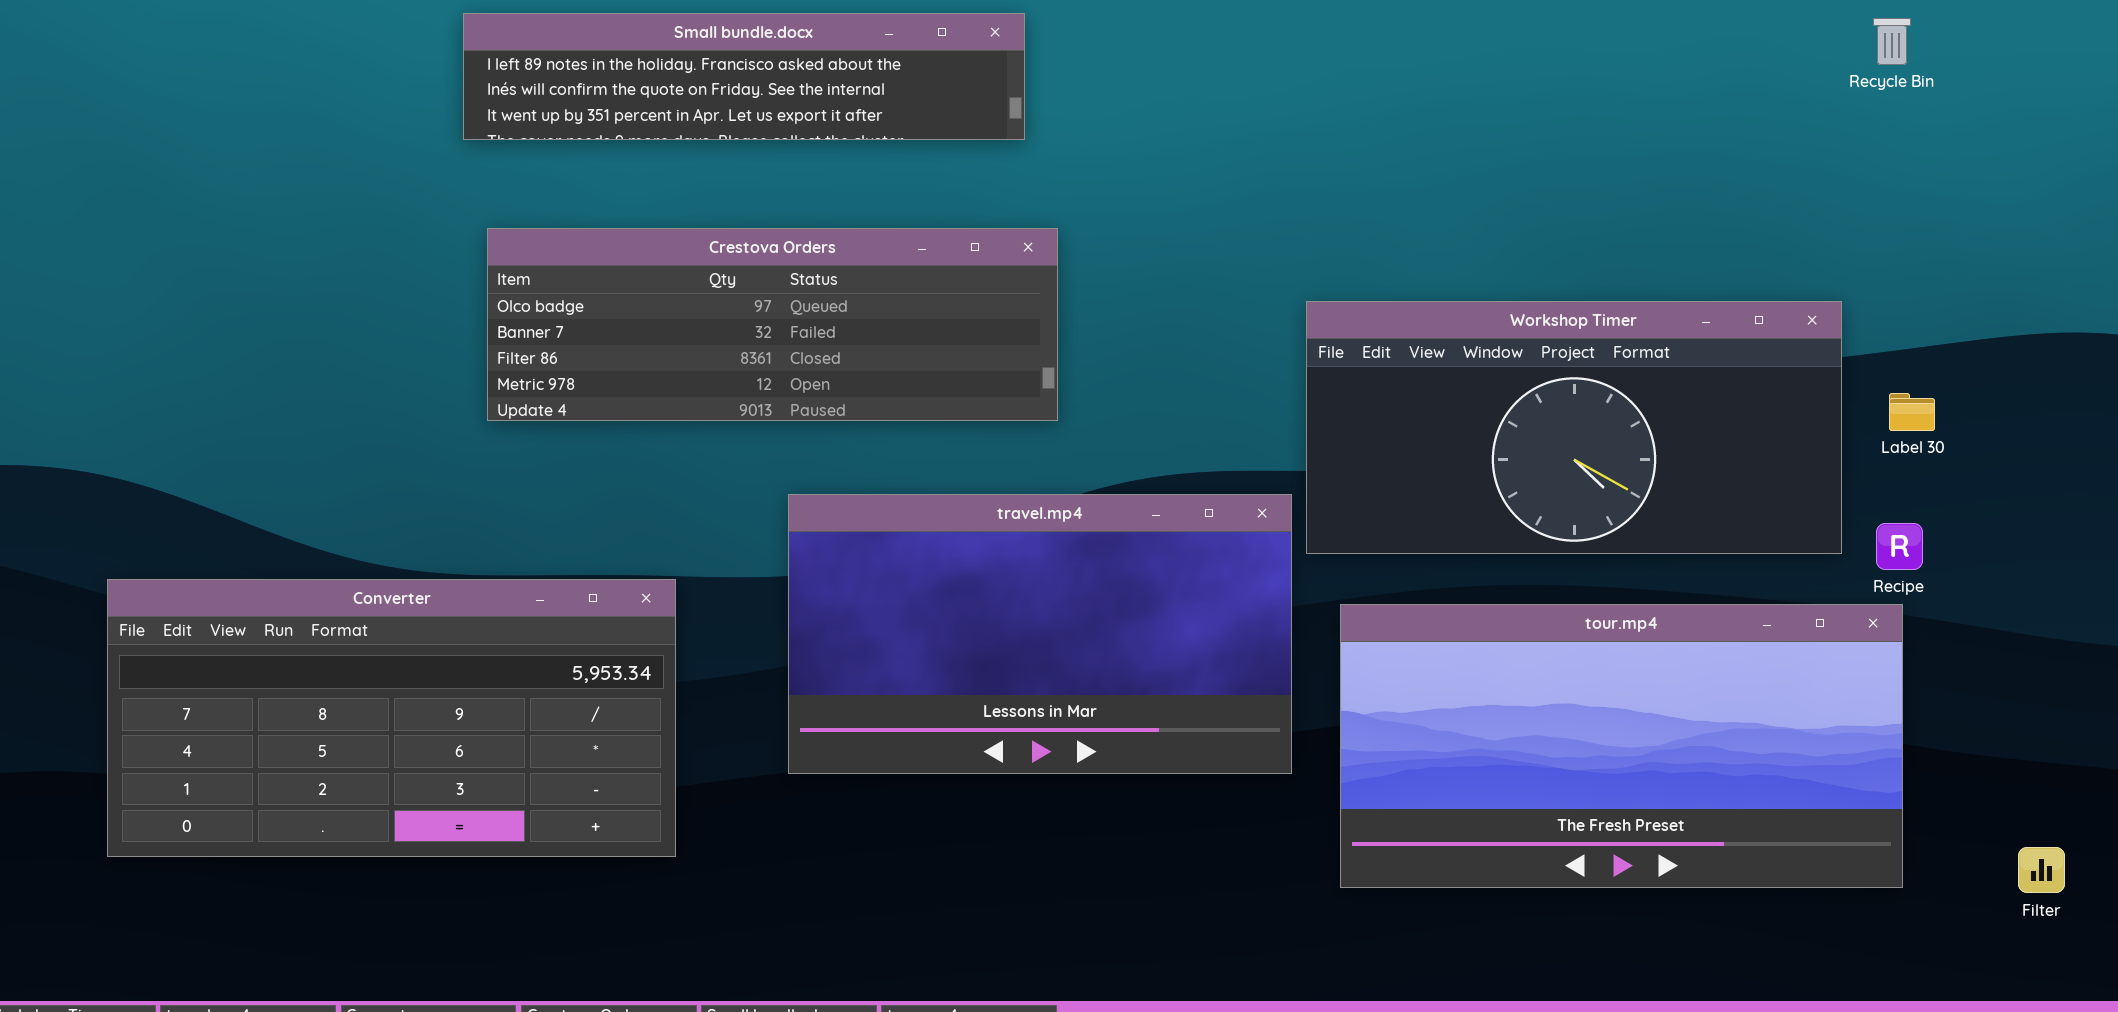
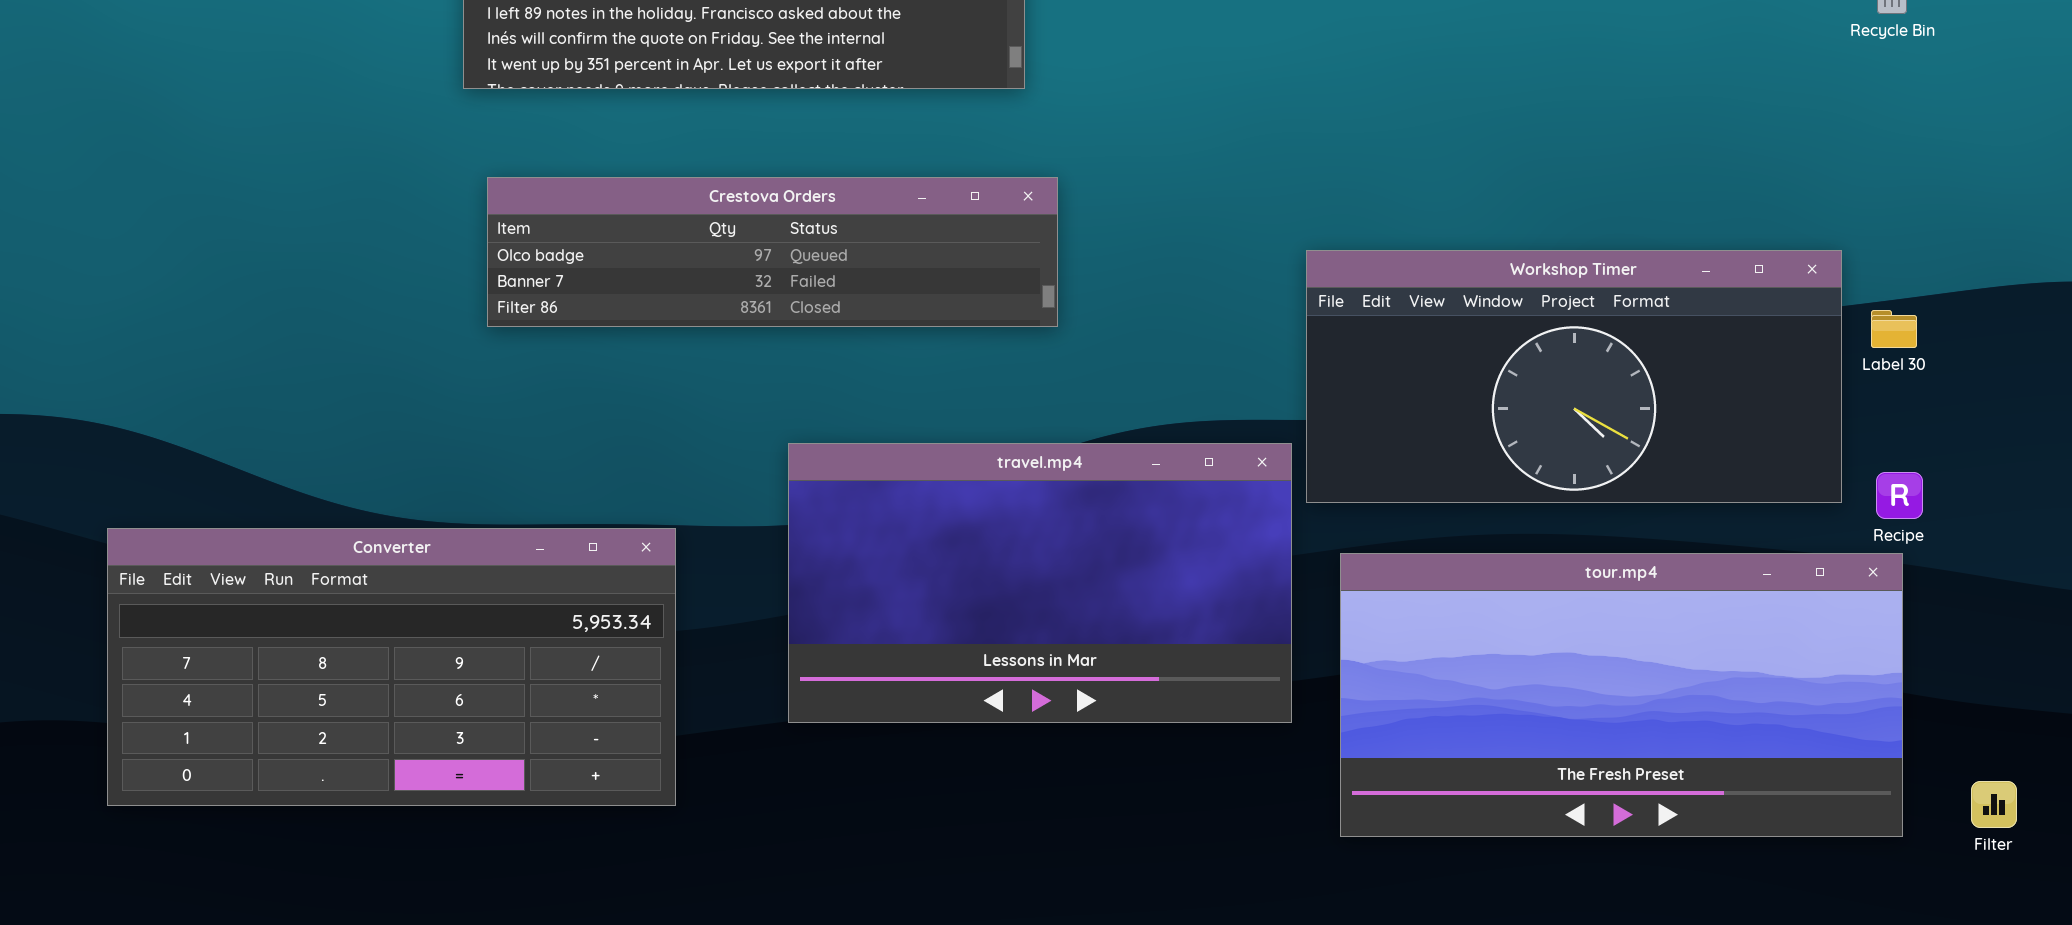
Crestova Orders: [487,228,1058,421] -> [487,177,1058,327], resized
Label 30: [1889,393,1935,431] -> [1871,310,1917,348], moved
Filter: [2018,847,2065,893] -> [1971,781,2017,828], moved

